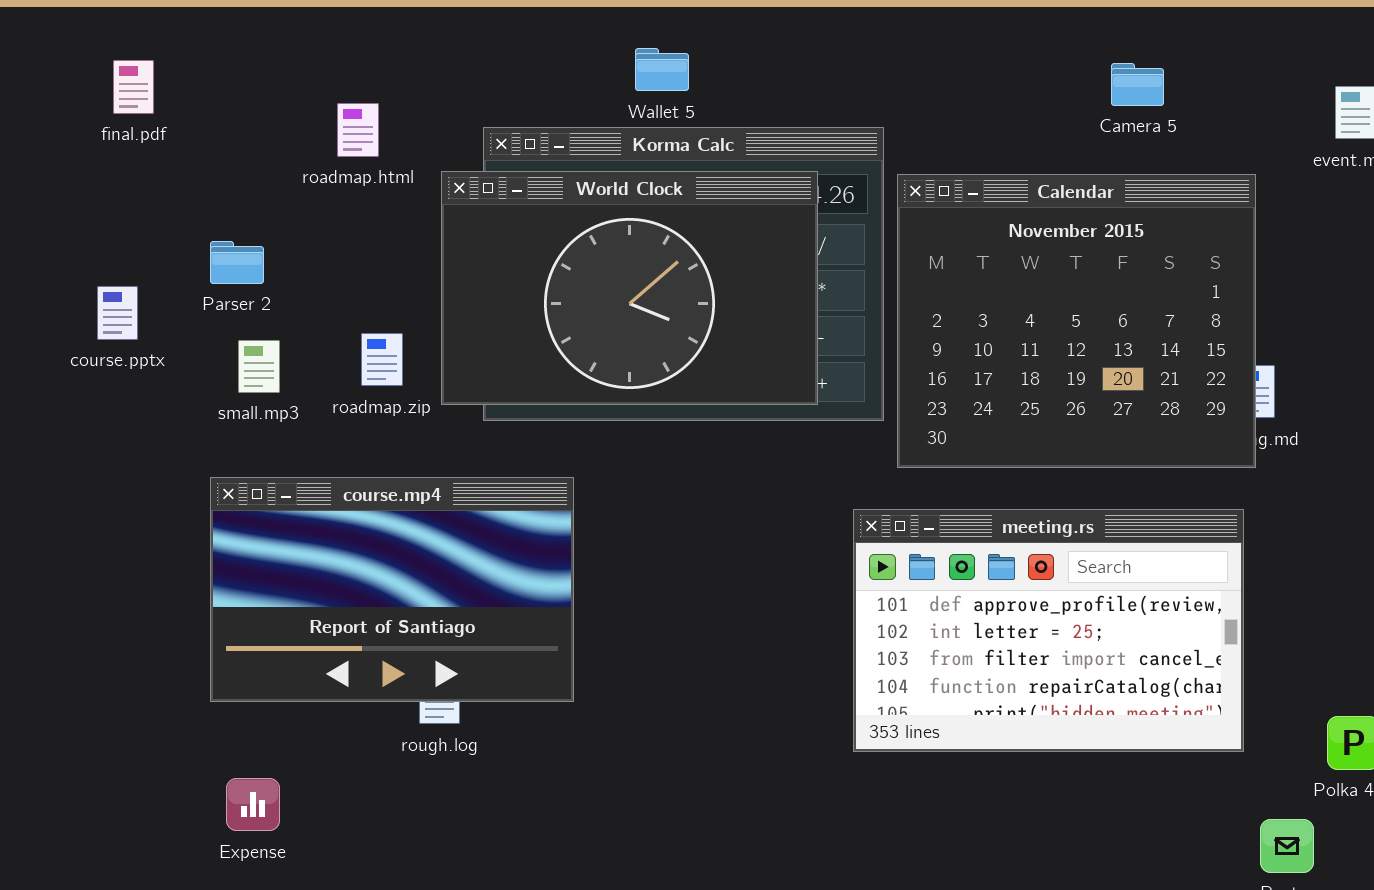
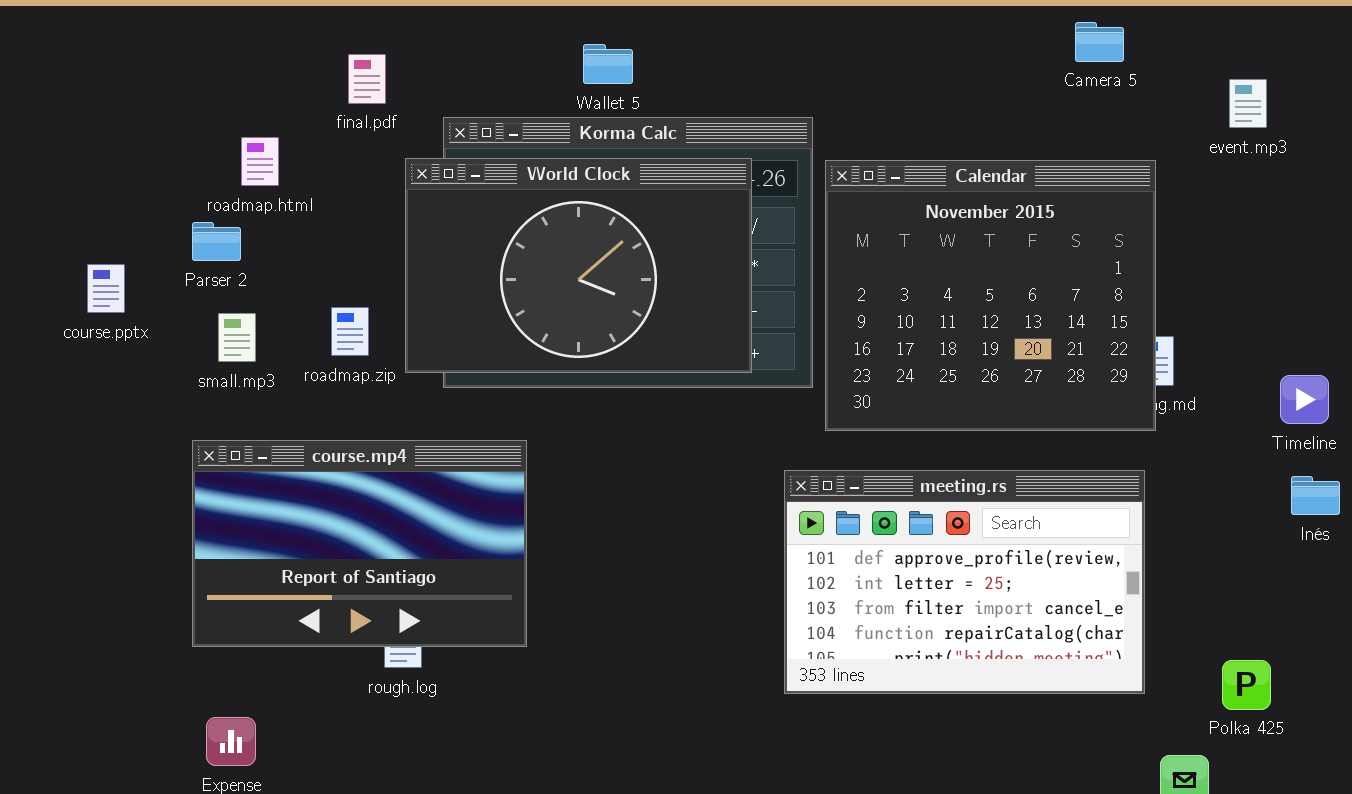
final.pdf: [113,60,154,114] -> [348,54,386,104], moved
Camera 5: [1111,63,1164,106] -> [1075,22,1124,62], moved
roadmap.html: [337,103,379,157] -> [241,137,279,186], moved

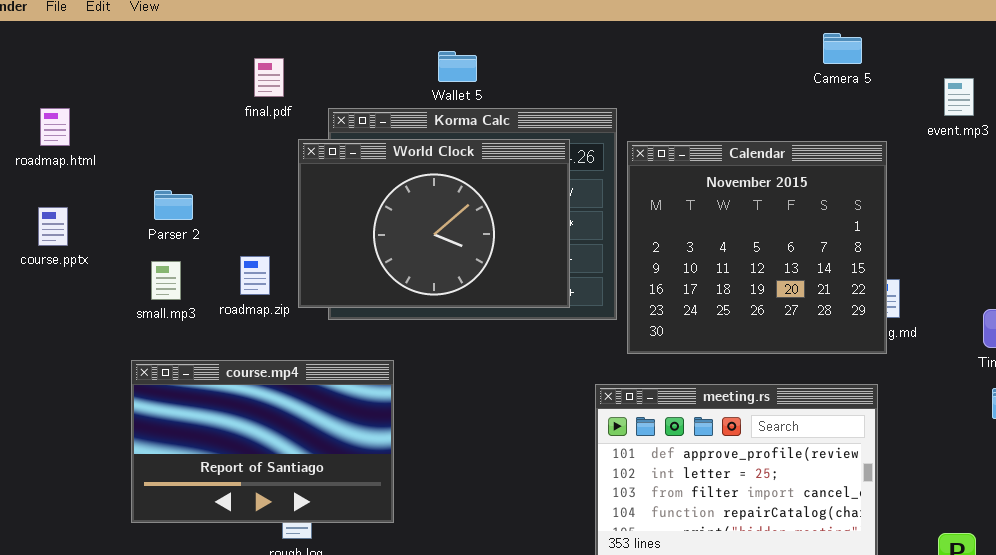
roadmap.html: [241,137,279,186] -> [40,108,70,146], moved
Parser 2: [192,222,241,261] -> [154,190,193,220], moved
course.pptx: [87,264,125,313] -> [38,207,68,246], moved

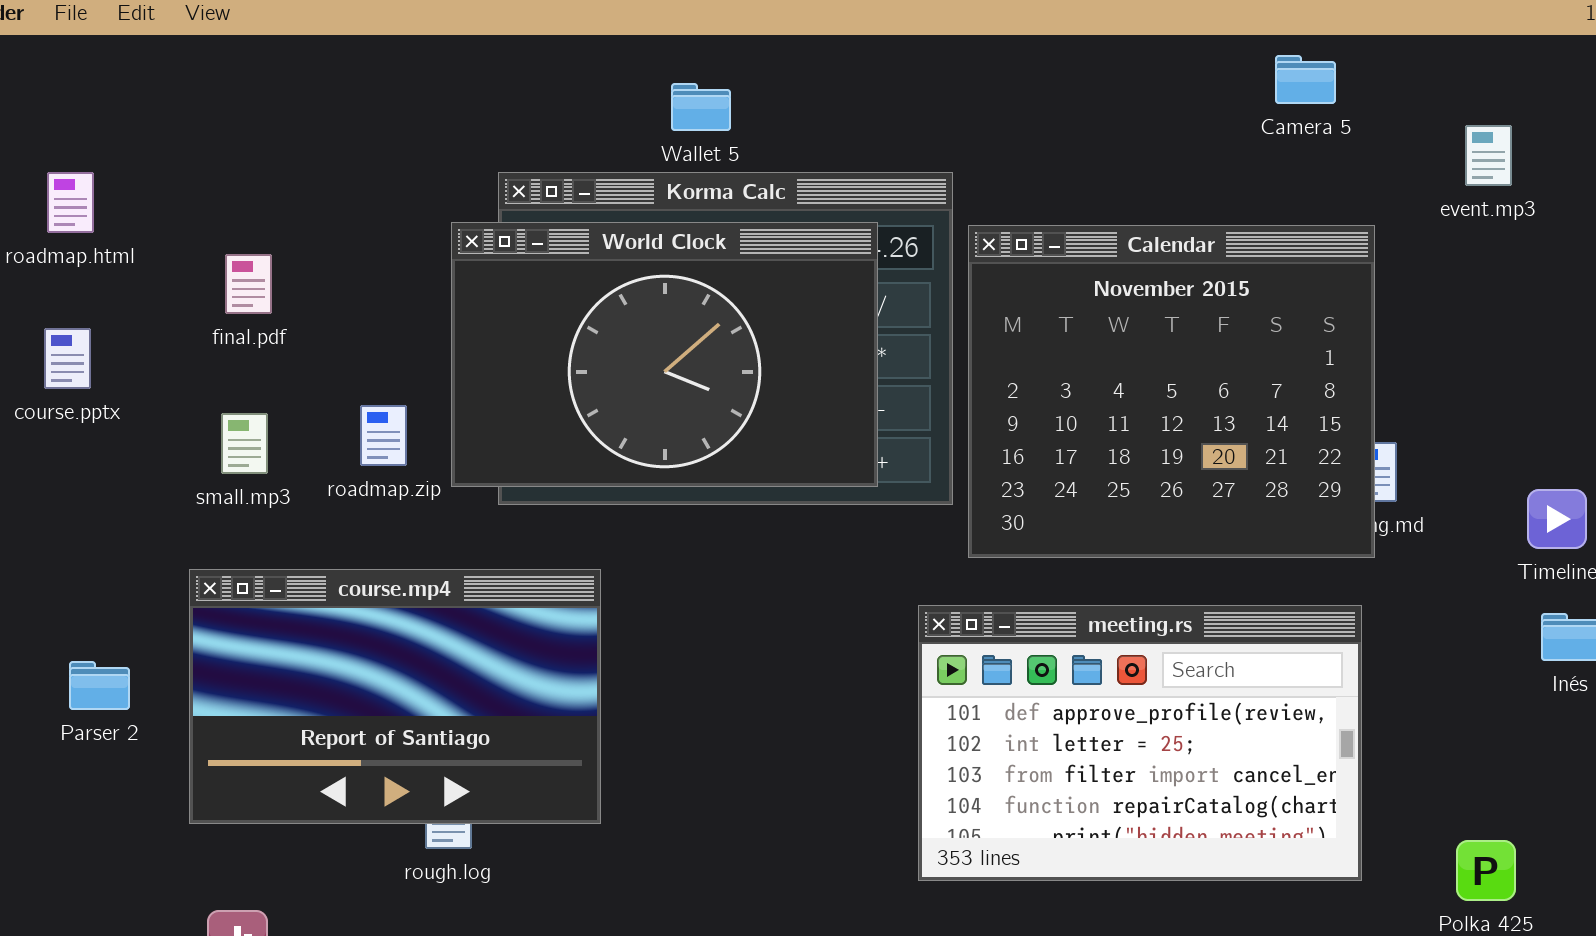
final.pdf: [254,58,284,97] -> [225,254,272,314], moved
Parser 2: [154,190,193,220] -> [69,661,130,710], moved

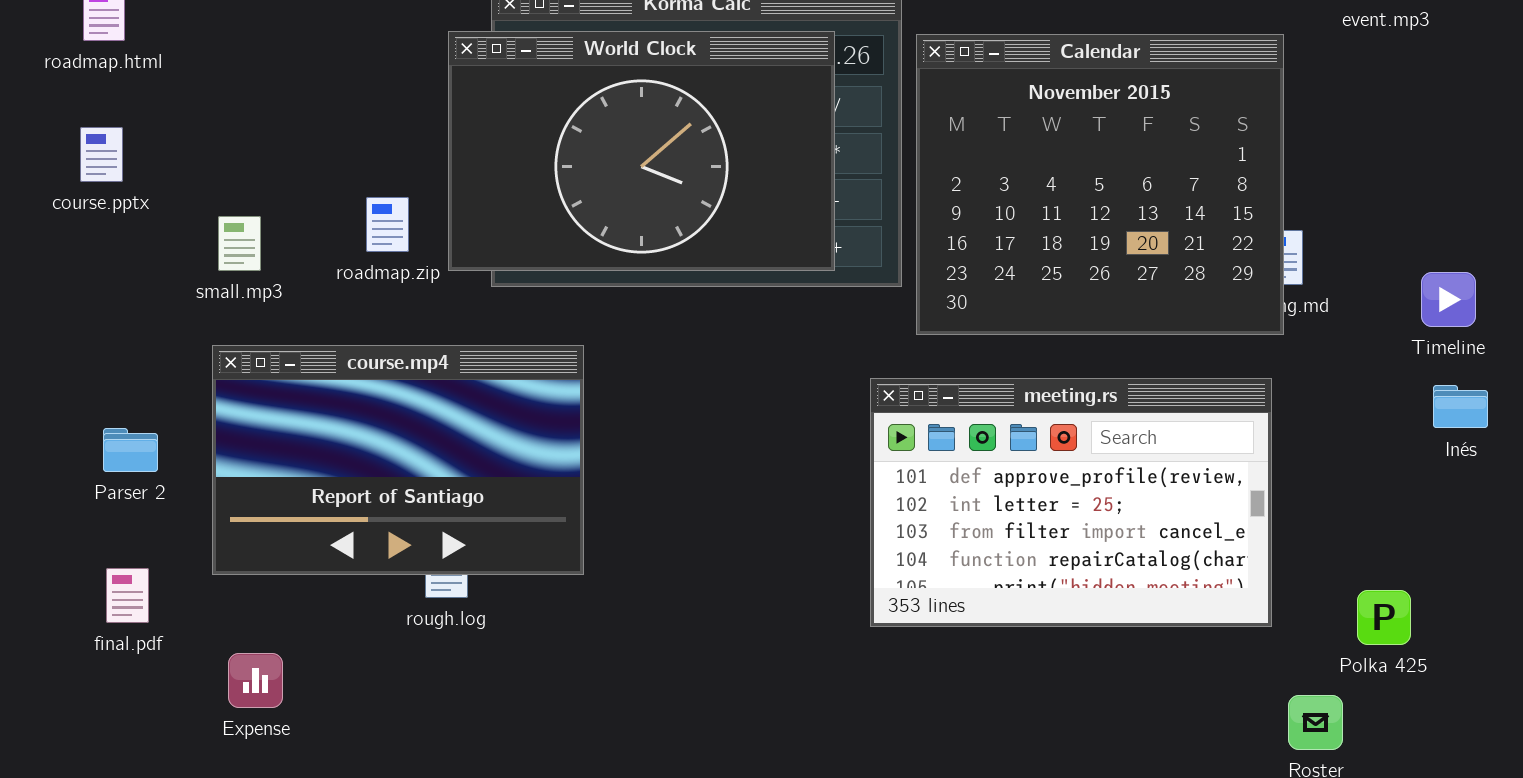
final.pdf: [225,254,272,314] -> [106,568,149,623], moved
small.mp3: [221,413,268,474] -> [218,216,261,271], moved

